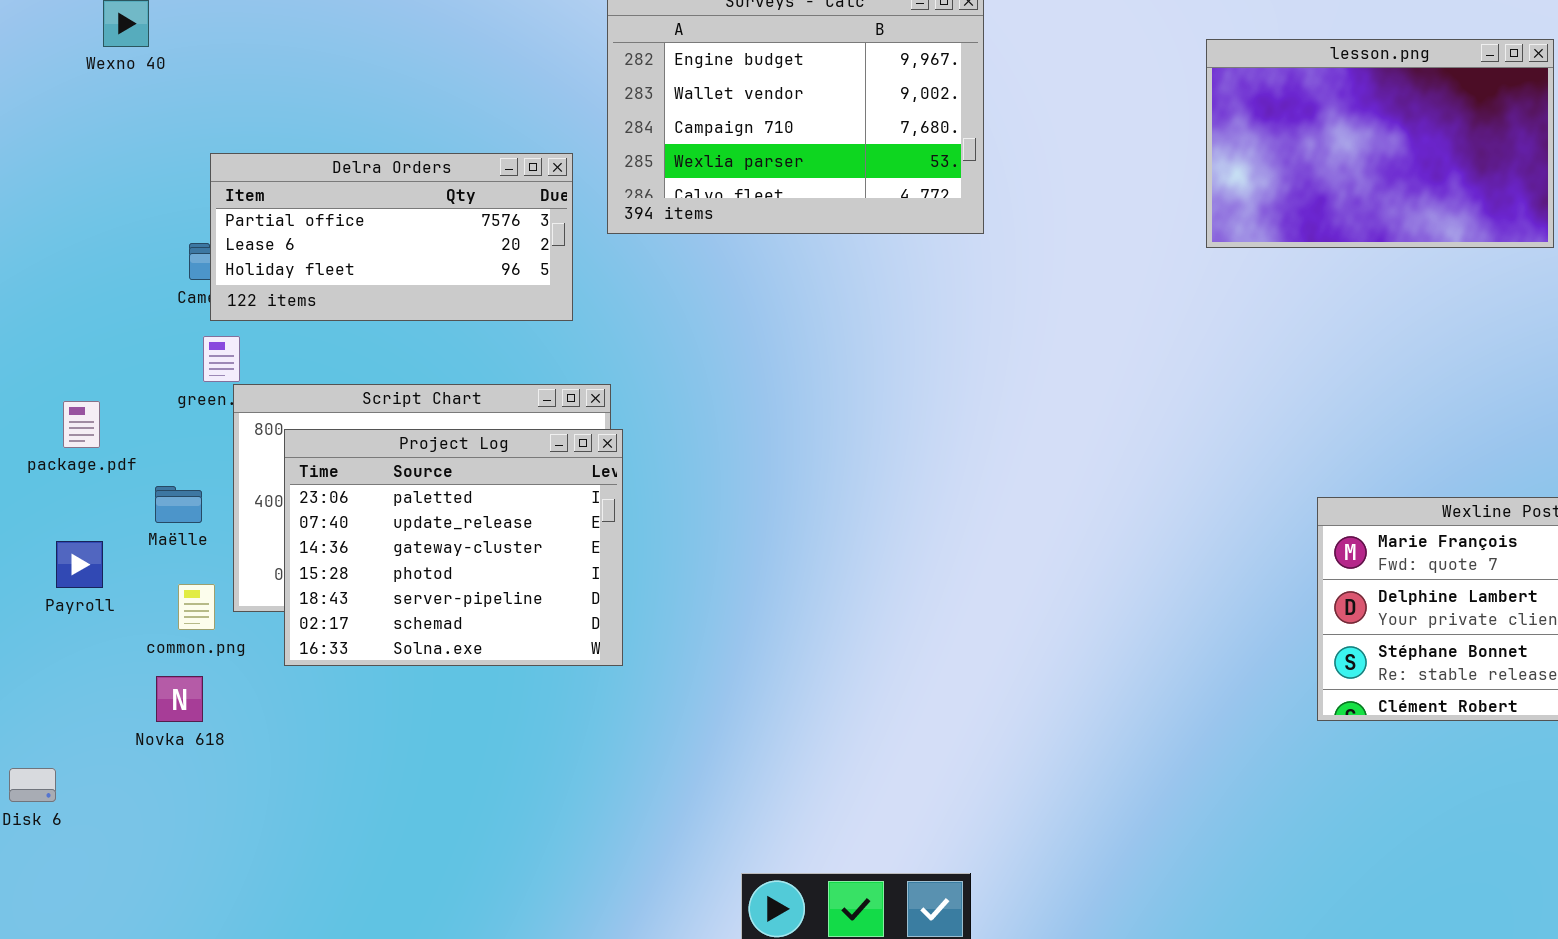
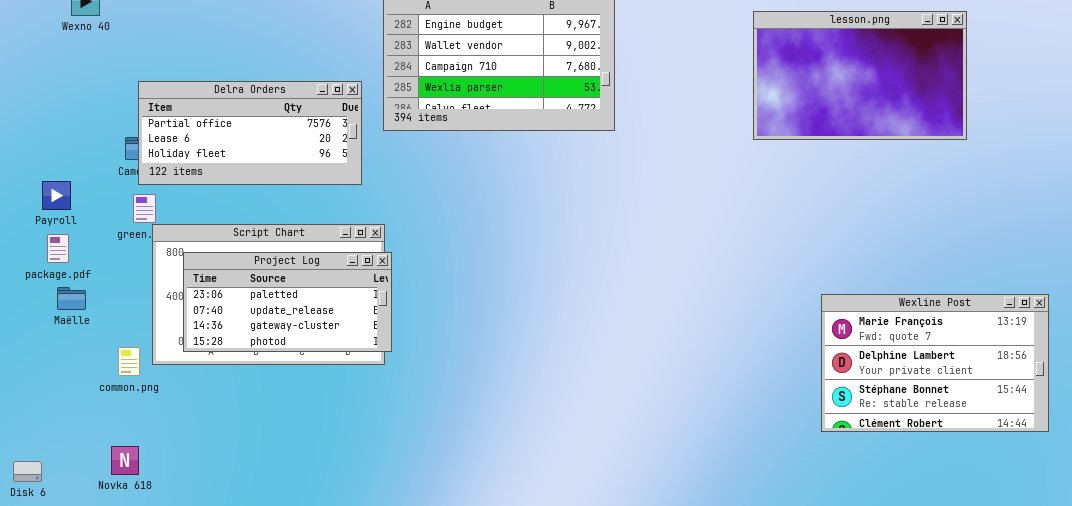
Project Log: [284,429,623,666] -> [183,252,392,352], resized
Maëlle: [155,486,202,523] -> [57,287,86,310], moved
Payroll: [56,541,103,588] -> [42,181,71,210], moved
Novka 618: [156,676,203,722] -> [111,446,139,475], moved

